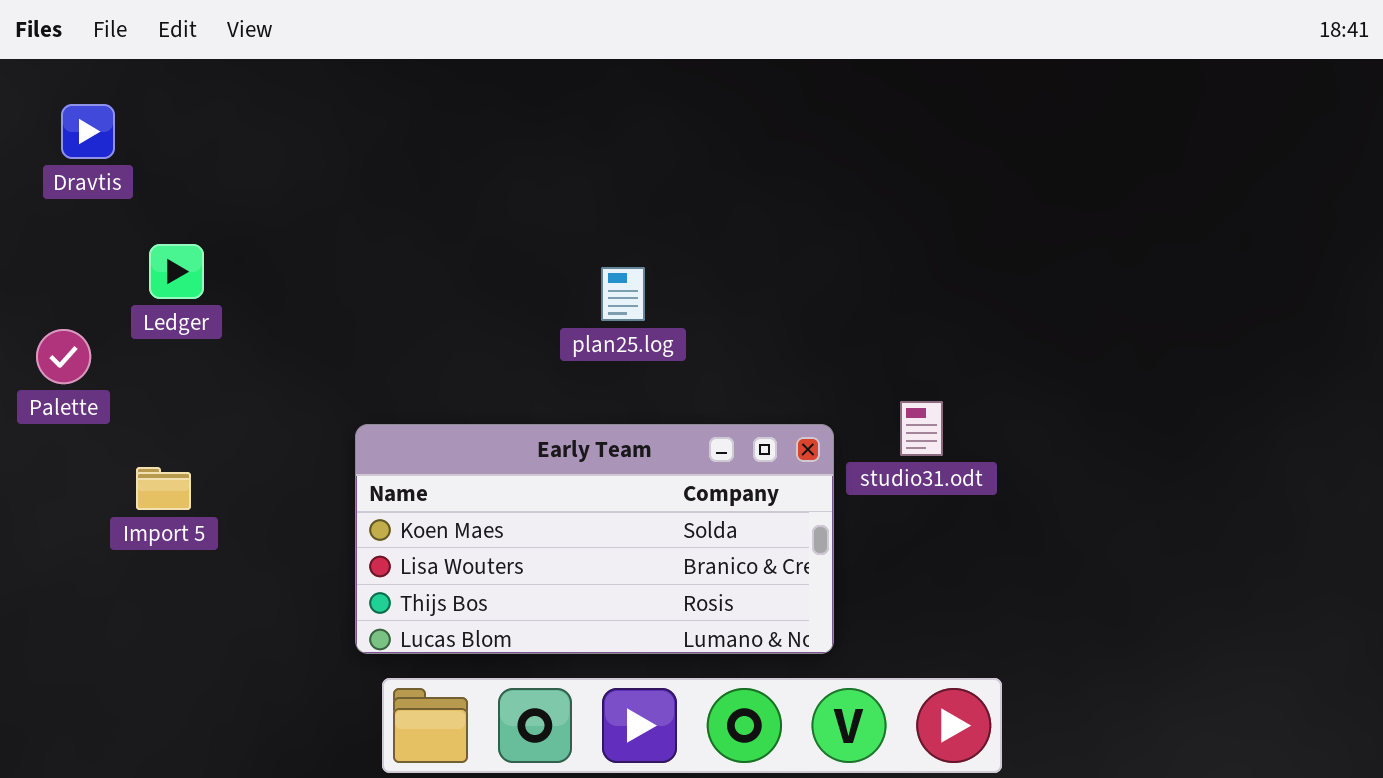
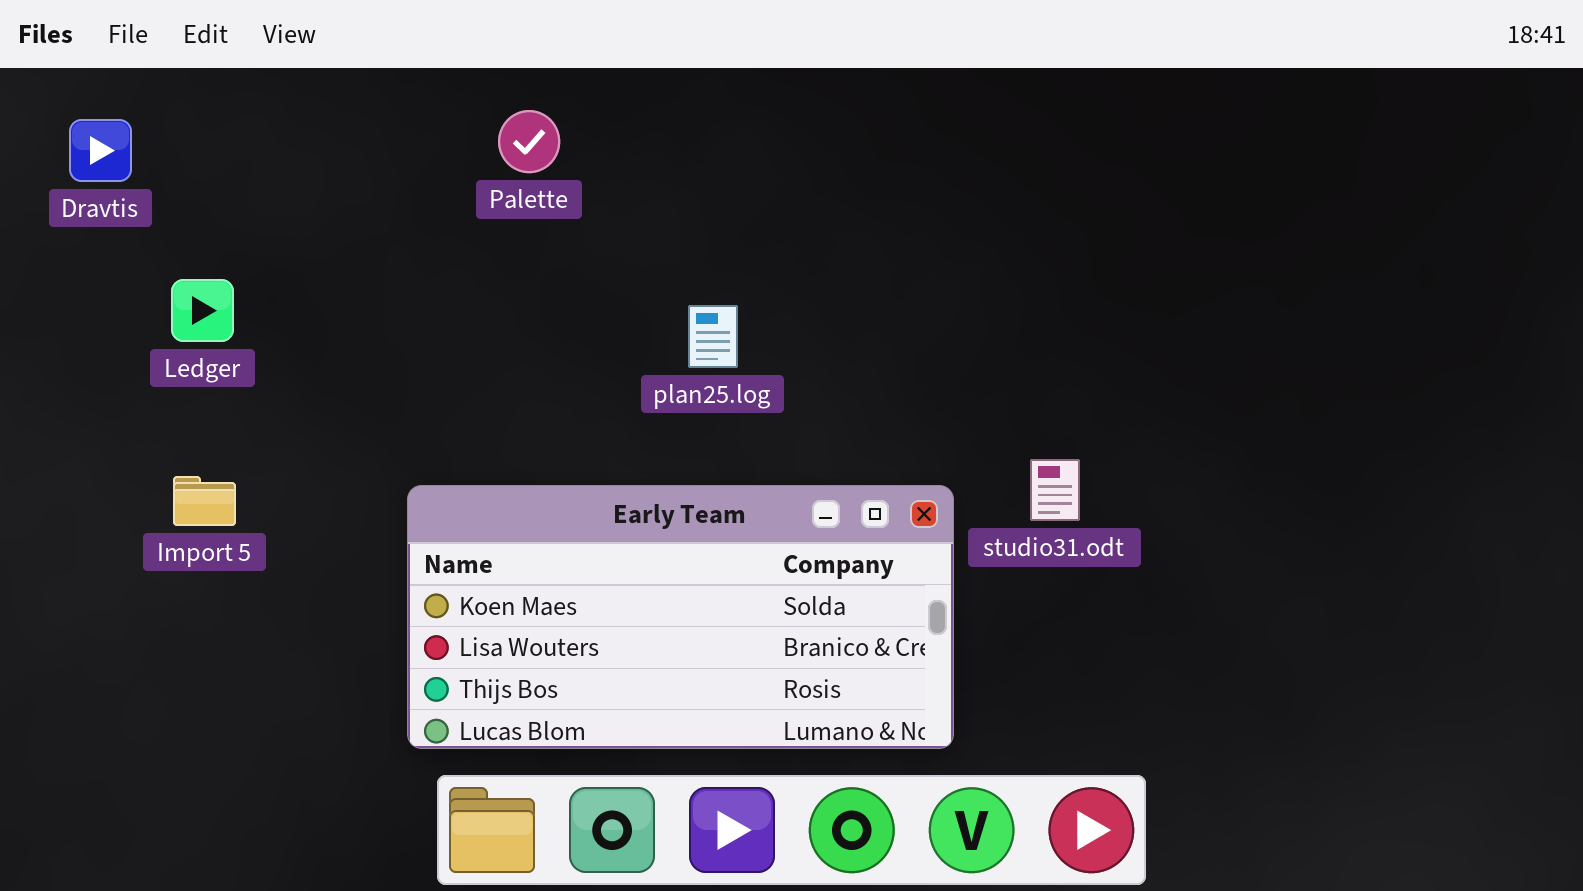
Palette: [36,329,91,384] -> [498,110,560,173], moved
Import 5: [136,467,191,510] -> [173,476,236,526], moved

